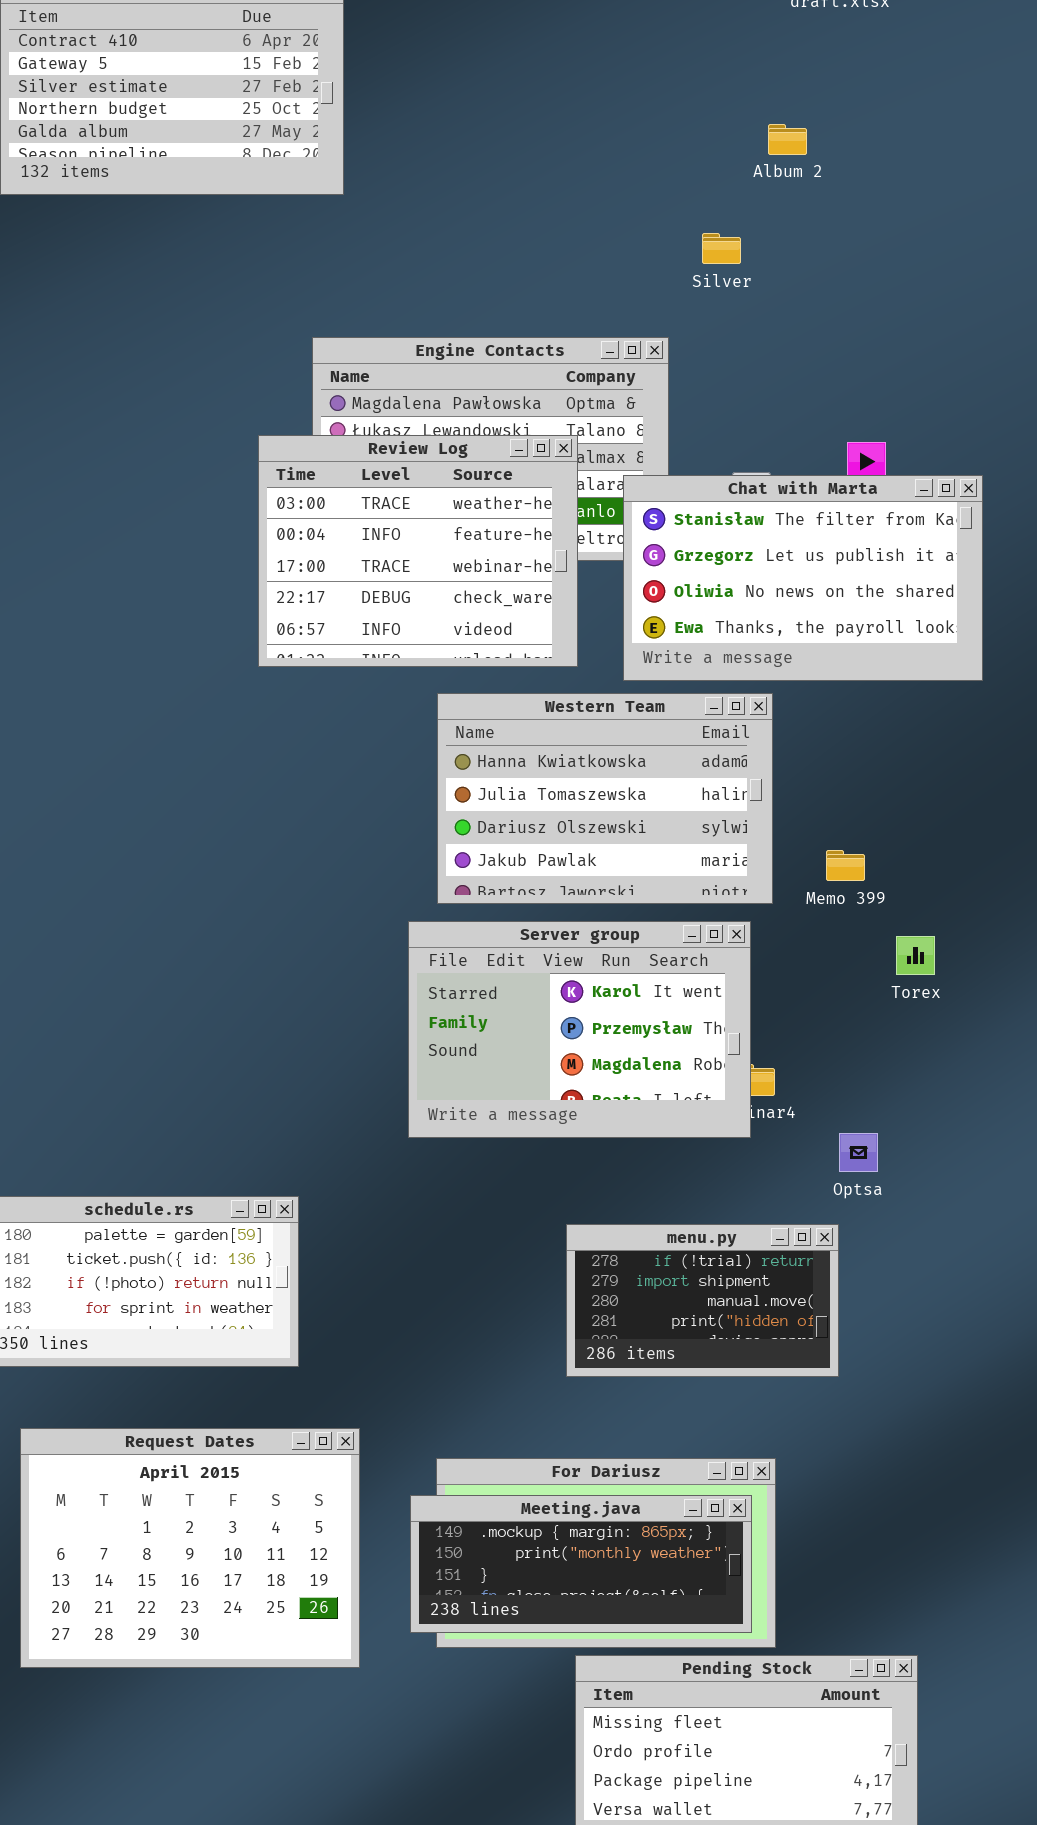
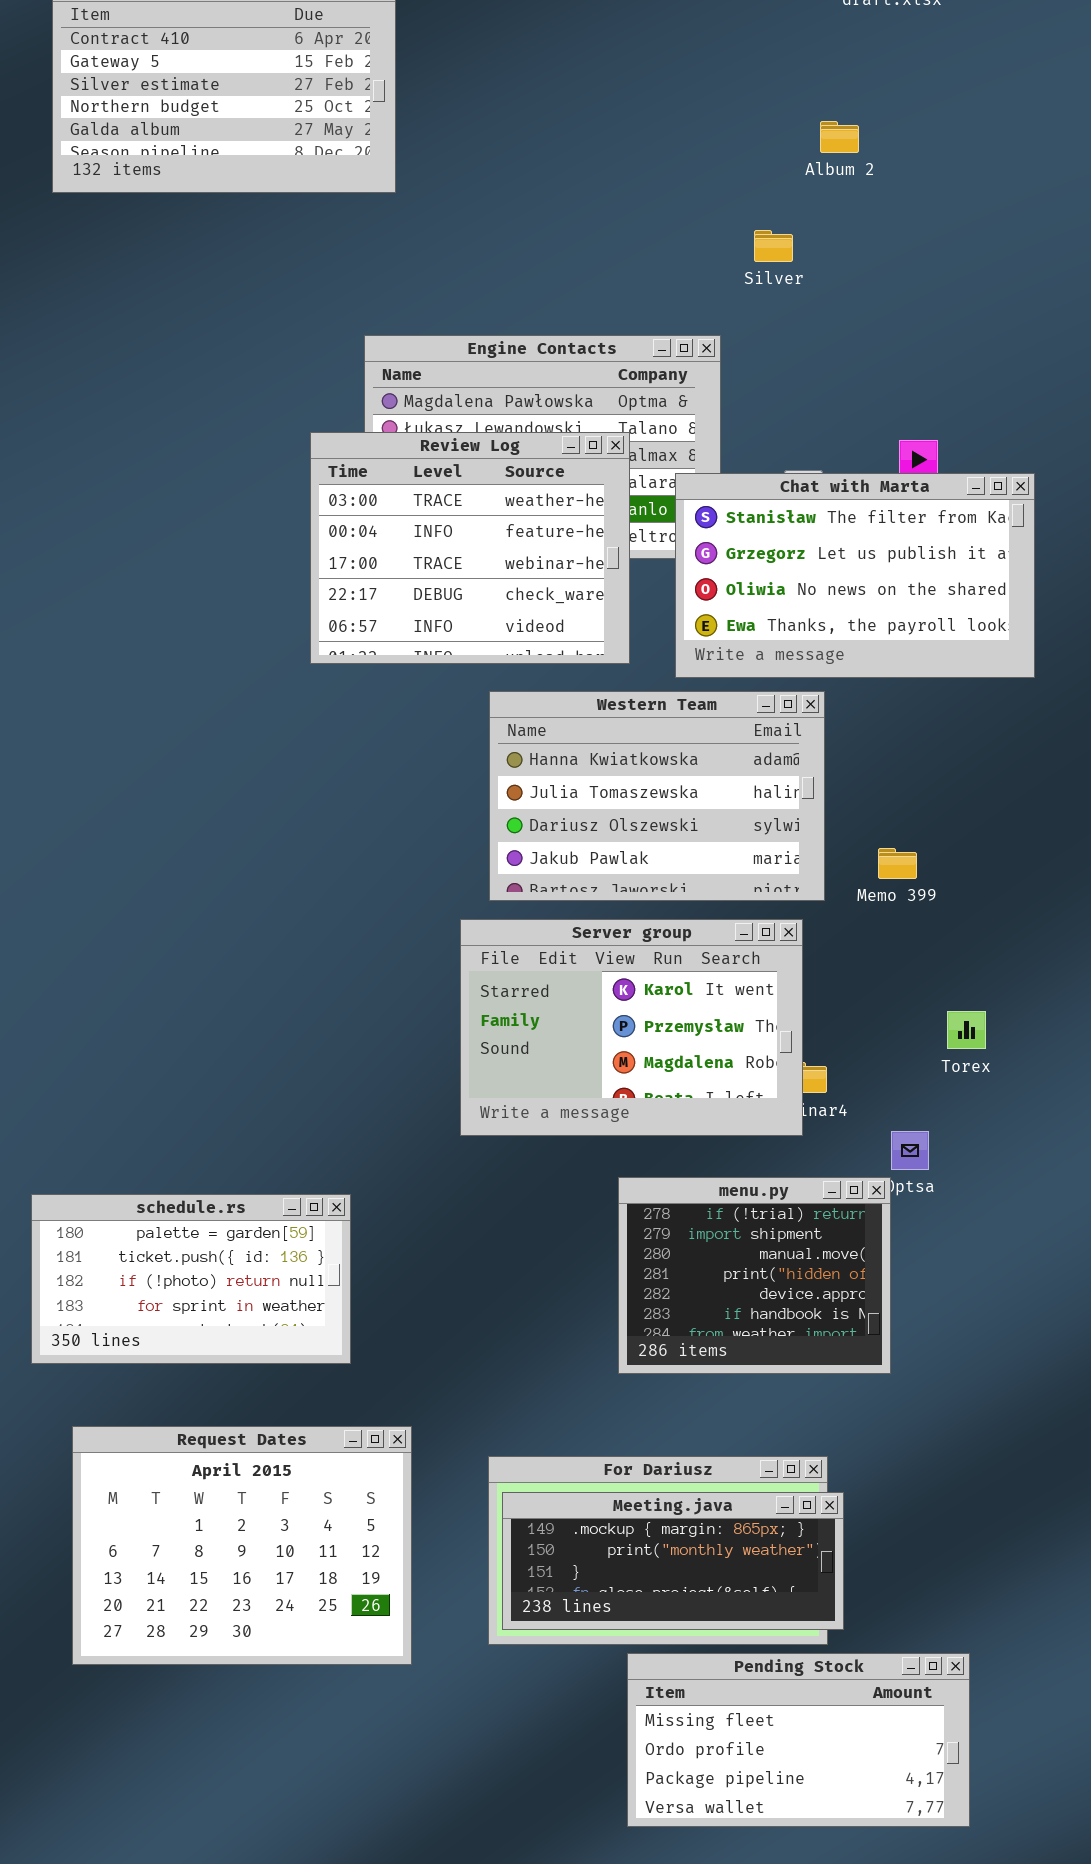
Torex: [896,936,935,975] -> [947,1011,986,1049], moved
menu.py: [566,1224,839,1377] -> [618,1177,891,1374], resized
Meeting.java: [410,1495,752,1633] -> [502,1492,844,1630], moved

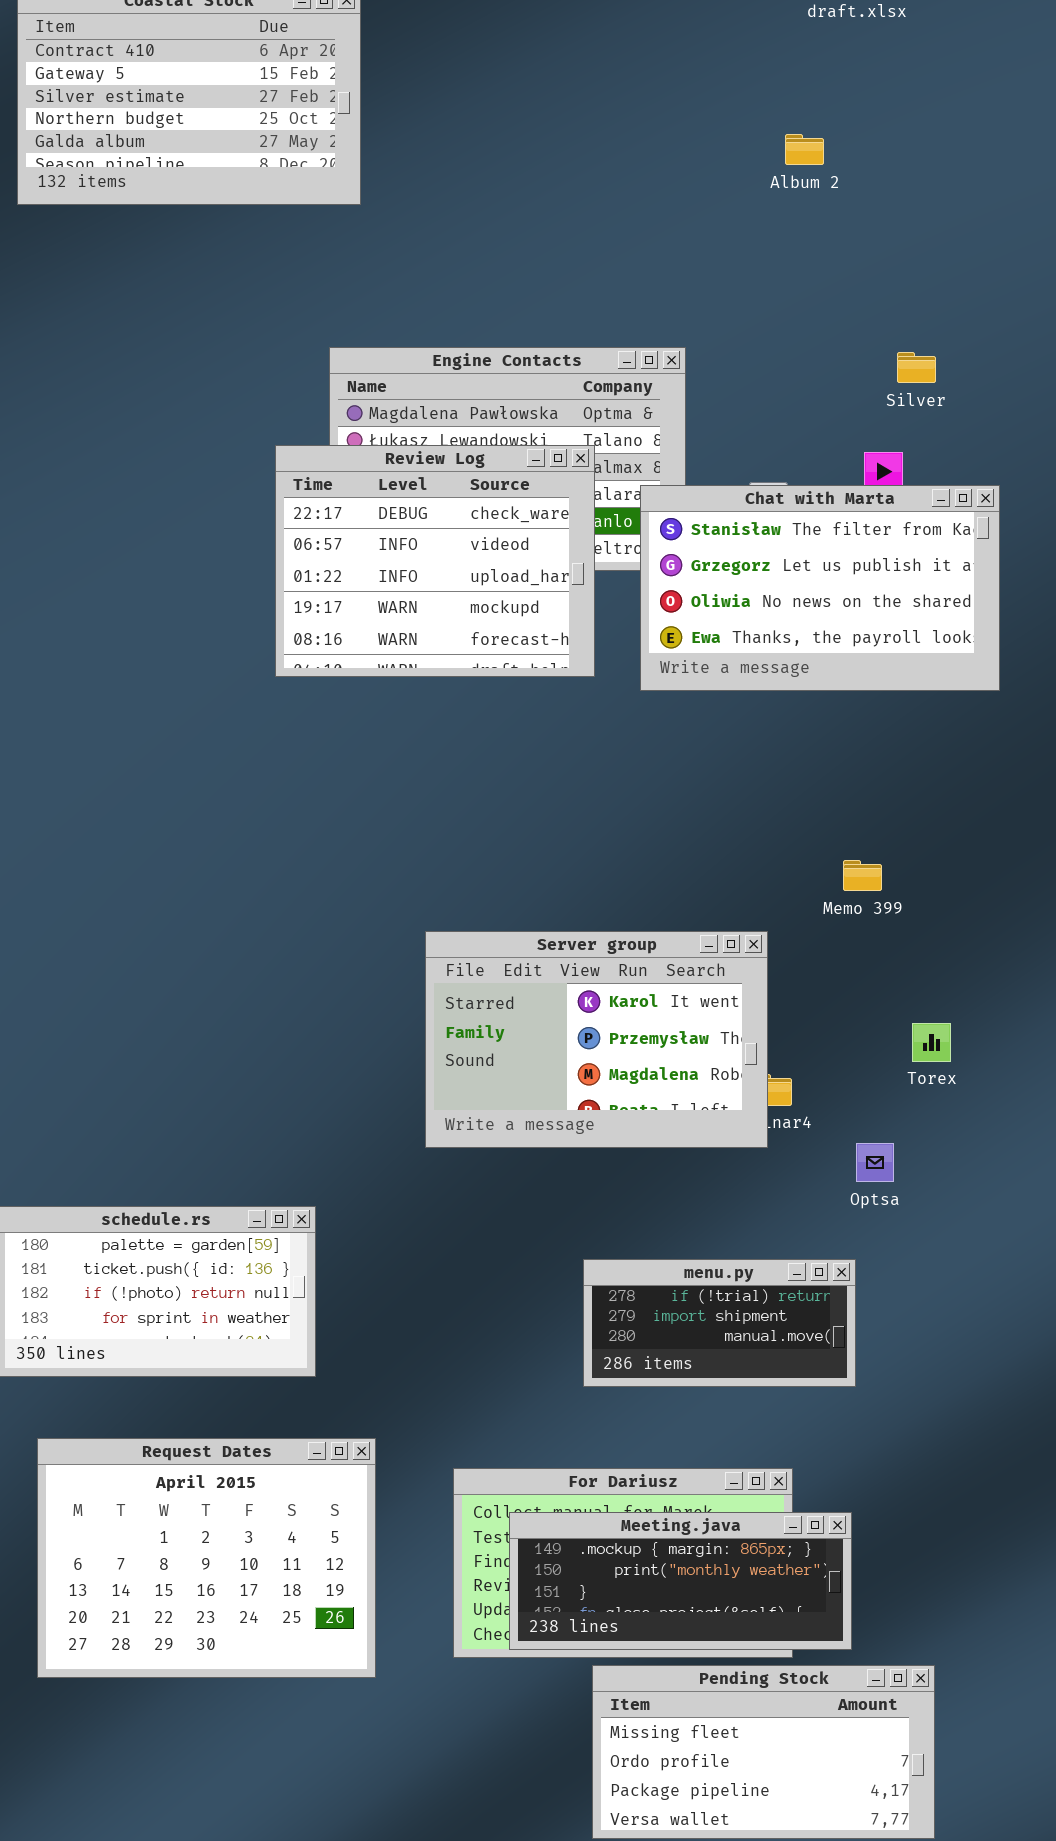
Silver: [754,230,793,262] -> [897,352,936,383], moved
Review Log: [310,432,630,664] -> [275,445,595,677], scrolled down 3 rows
Western Team: [489,691,825,901] -> none, closed
menu.py: [618,1177,891,1374] -> [583,1259,856,1387], resized
Meeting.java: [502,1492,844,1630] -> [509,1512,852,1650], moved

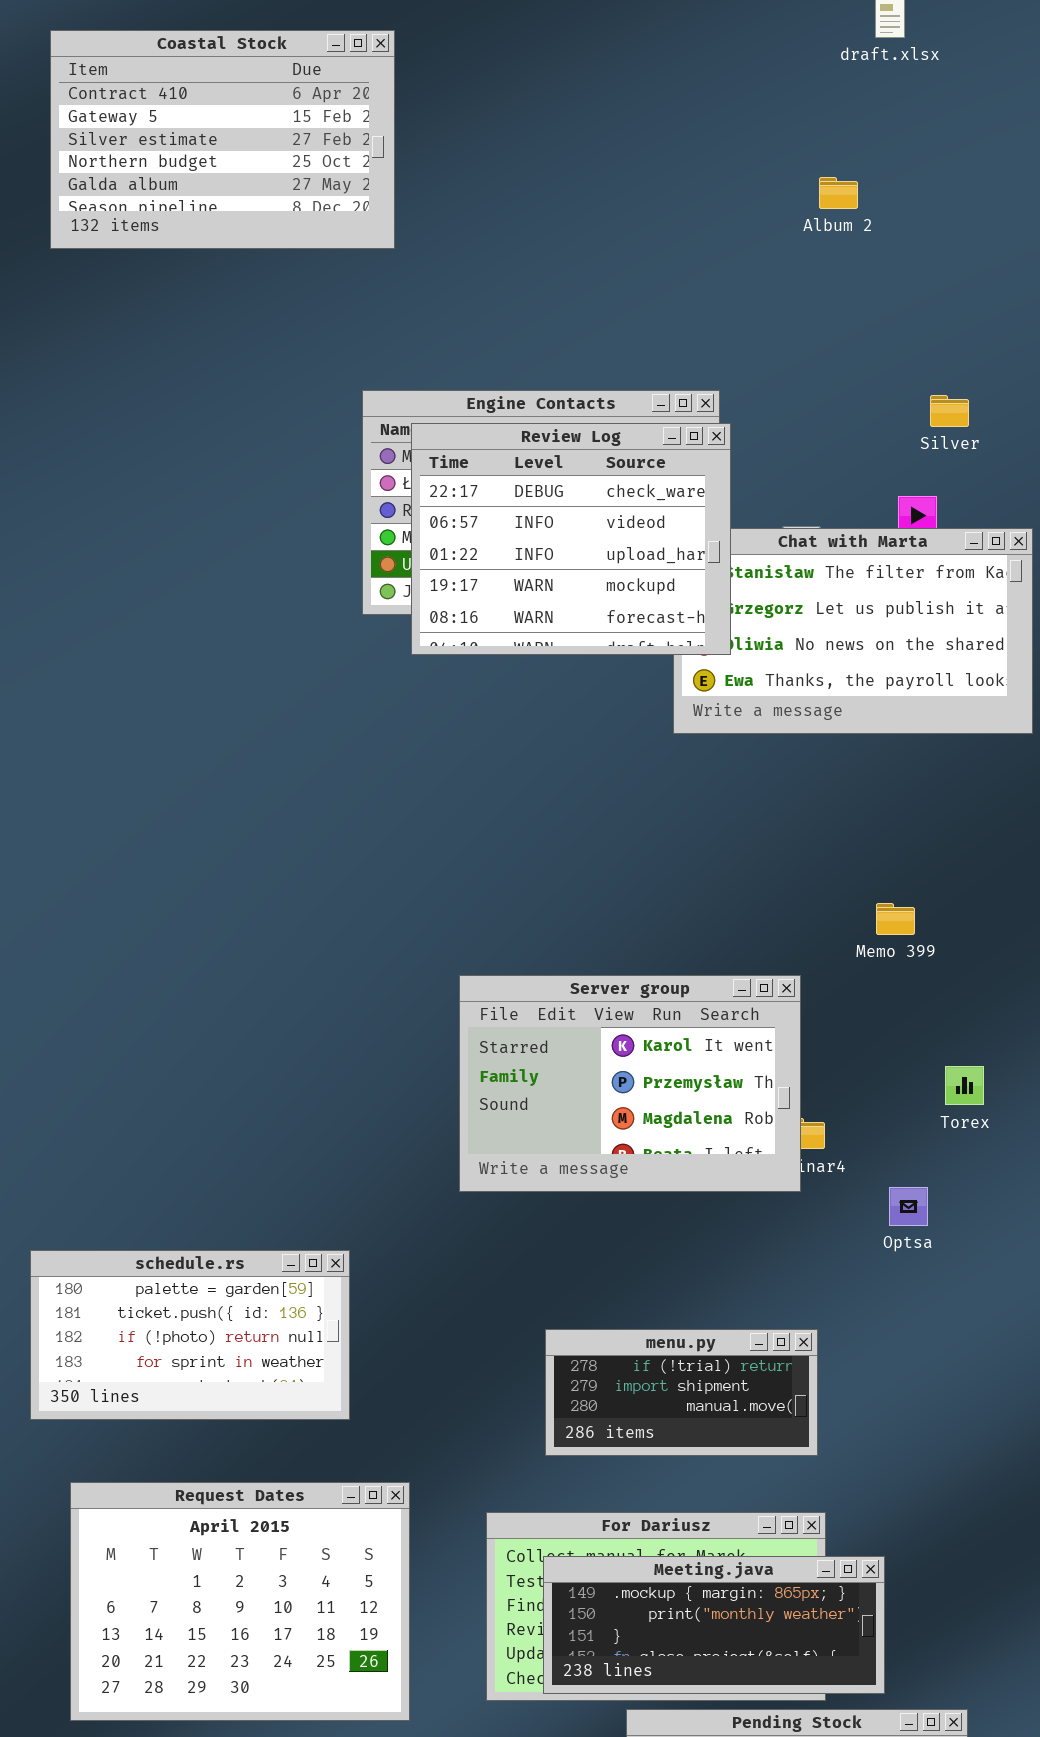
Review Log: [275,445,595,677] -> [411,423,731,655], moved
menu.py: [583,1259,856,1387] -> [545,1329,818,1456], moved

